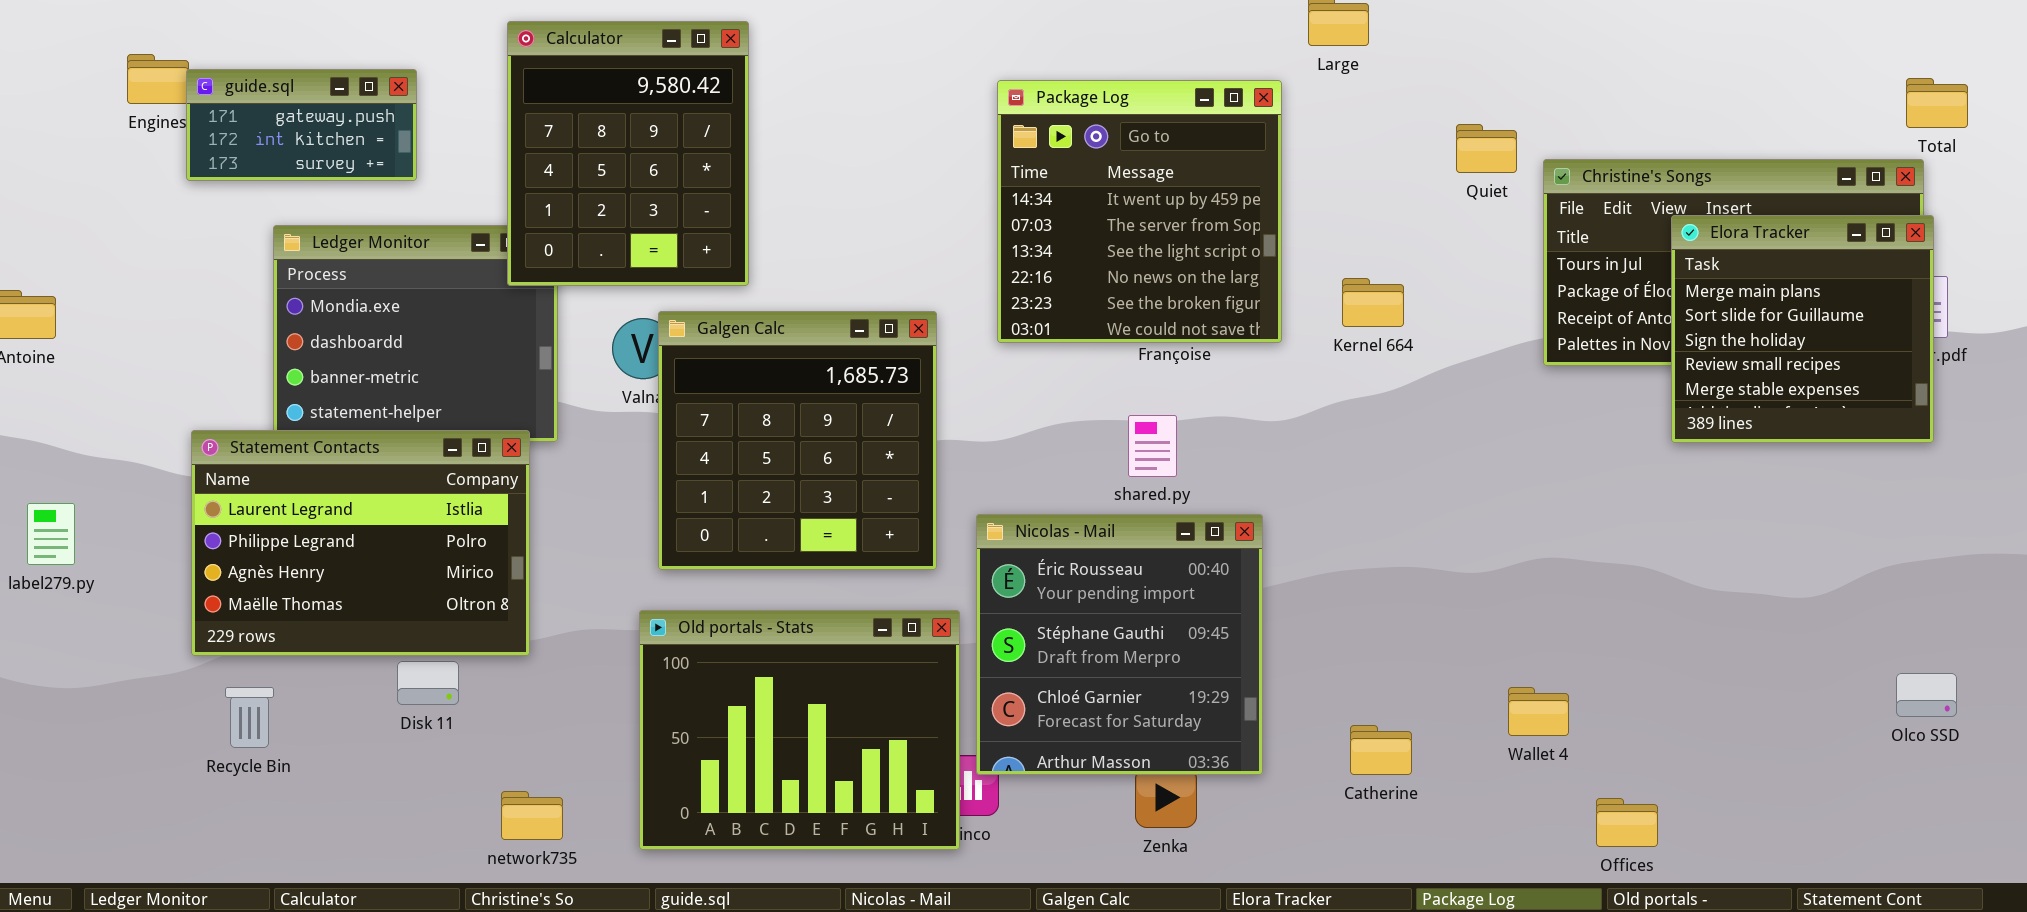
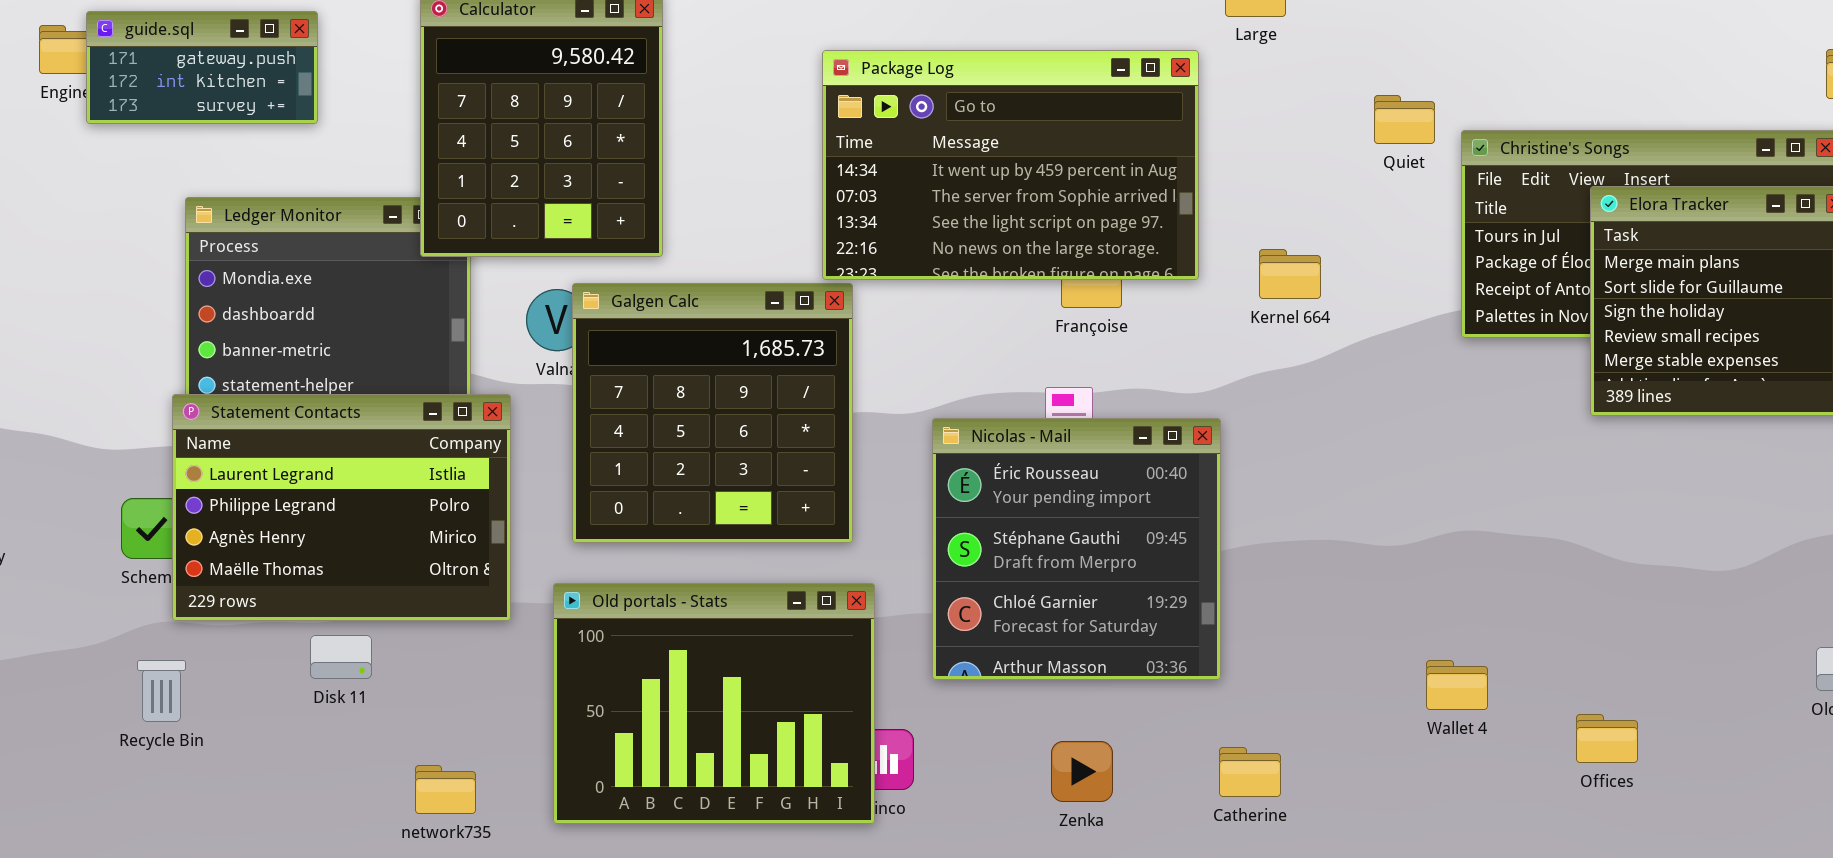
guide.sql: [186,69,417,181] -> [86,11,318,124], moved
Package Log: [997,80,1282,343] -> [822,50,1199,280], resized
Statement Contacts: [191,430,530,656] -> [172,394,511,621], moved
Nicolas - Mail: [976,514,1263,775] -> [932,418,1221,680], moved
Catherine: [1350,725,1412,775] -> [1219,747,1281,797], moved
Offices: [1596,798,1658,847] -> [1576,714,1638,763], moved

